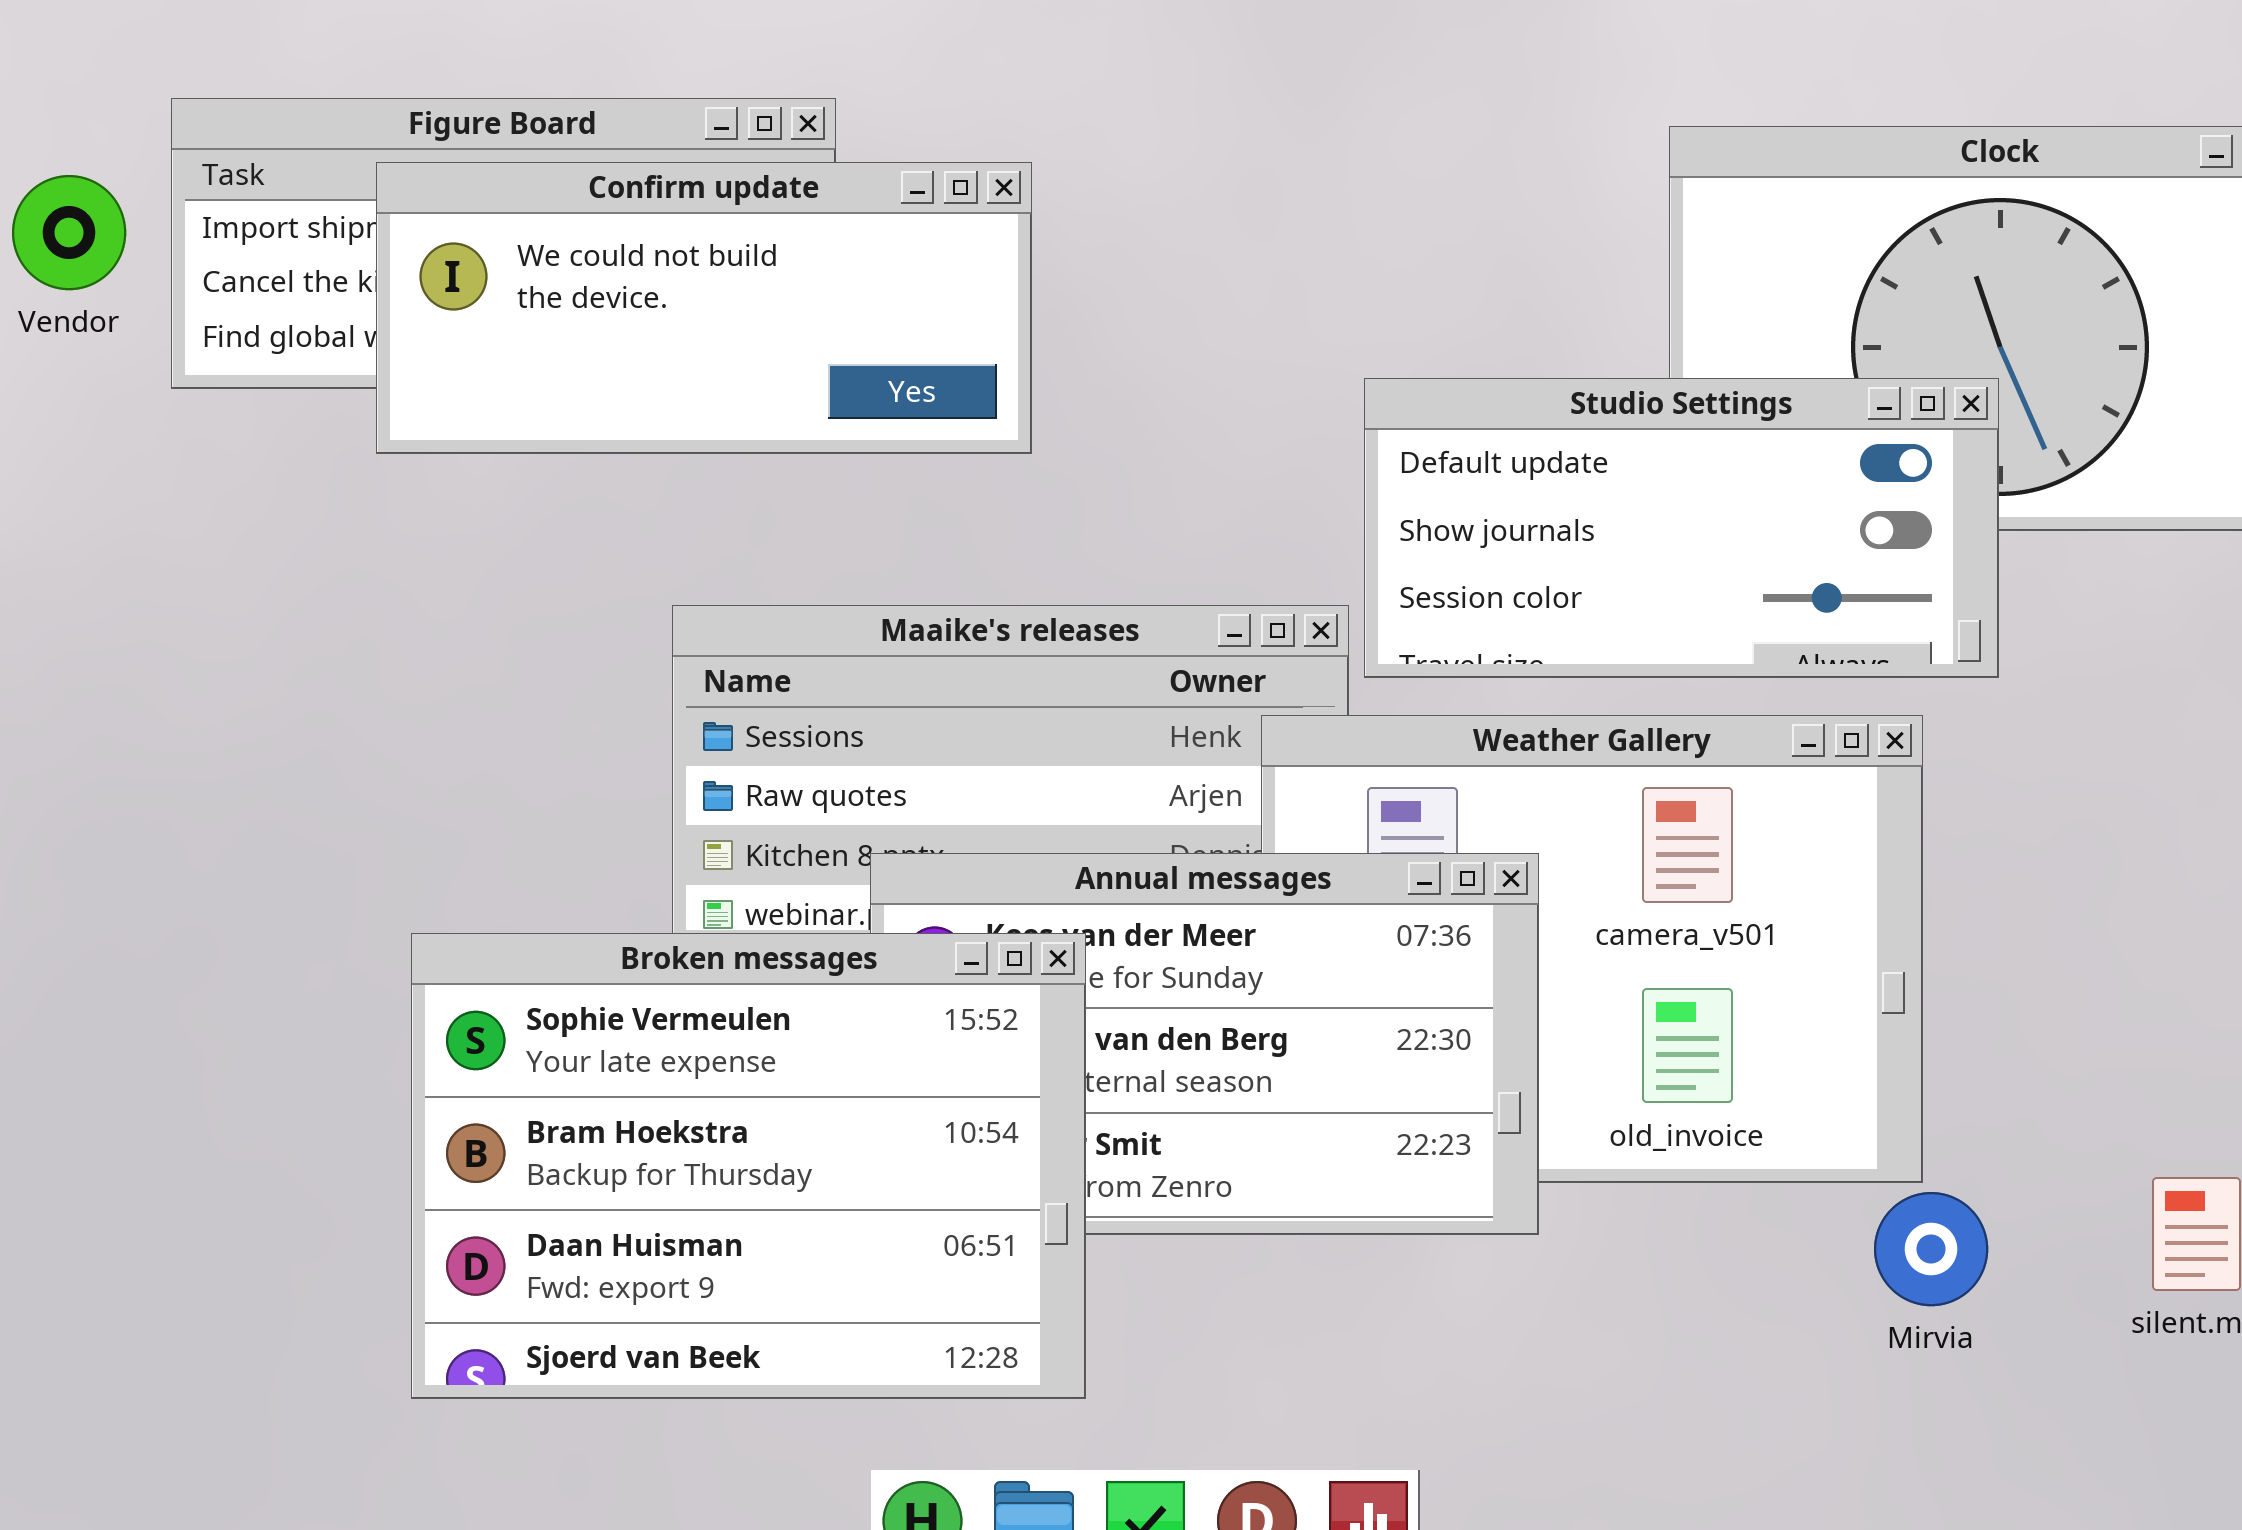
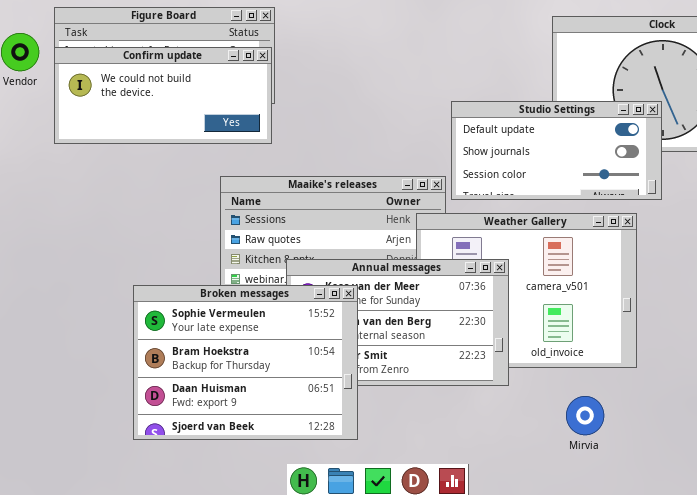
Confirm update: [376,162,1032,454] -> [54,47,272,144], moved
Mirvia: [1874,1192,1988,1306] -> [566,396,604,435], moved

